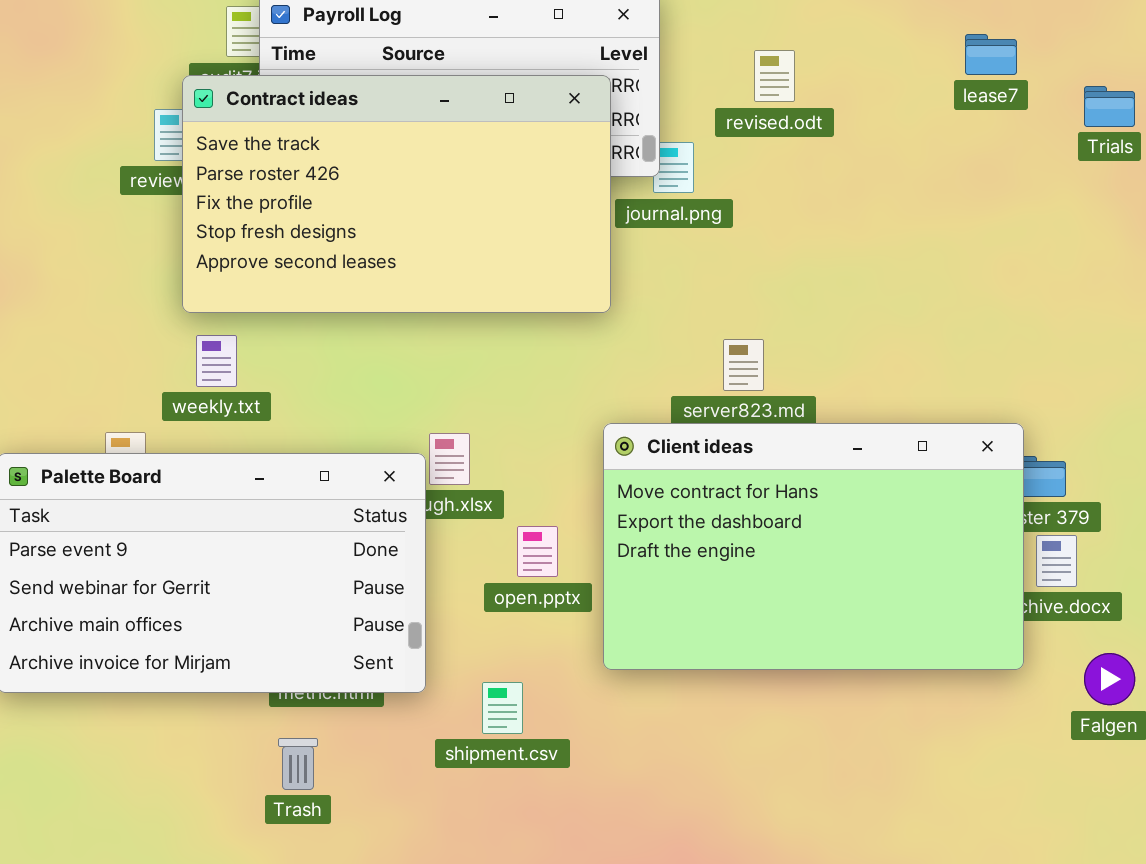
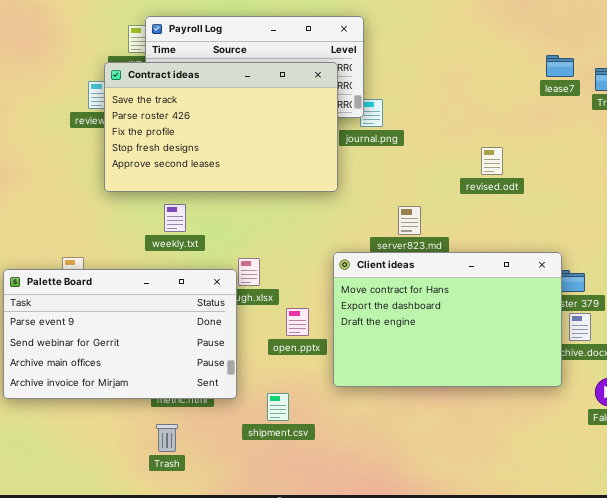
lease7: [965,34,1017,75] -> [546,55,574,77], moved
revised.odt: [754,50,795,102] -> [481,147,503,175], moved
weekly.txt: [196,335,237,387] -> [164,204,186,232], moved

